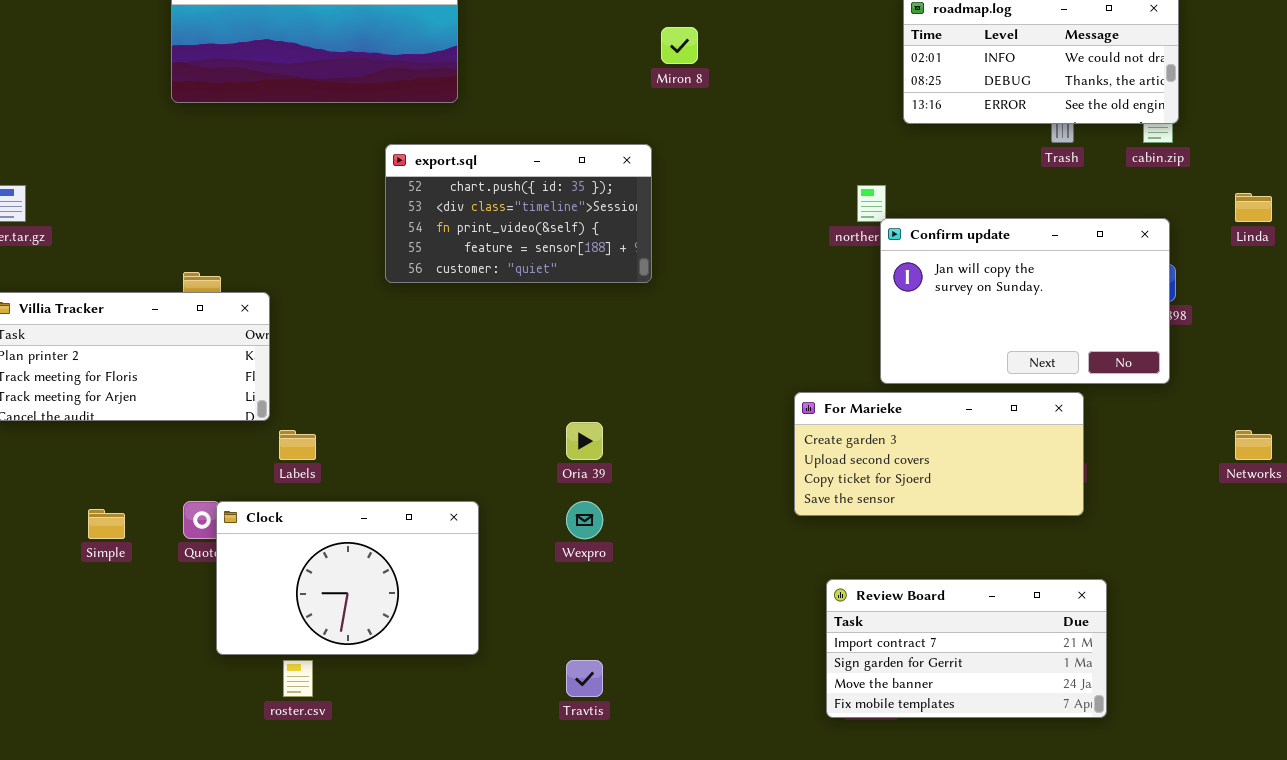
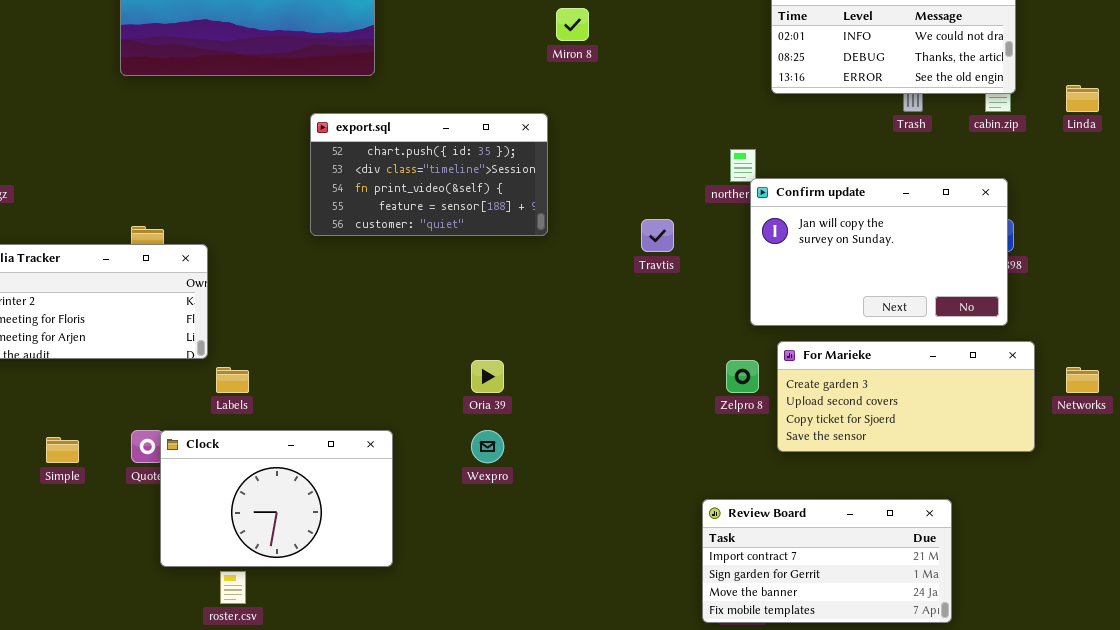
Linda: [1235,193,1272,222] -> [1066,85,1099,112], moved
For Marieke: [794,392,1084,516] -> [777,341,1035,452], moved
Travtis: [566,660,603,697] -> [641,219,674,252], moved

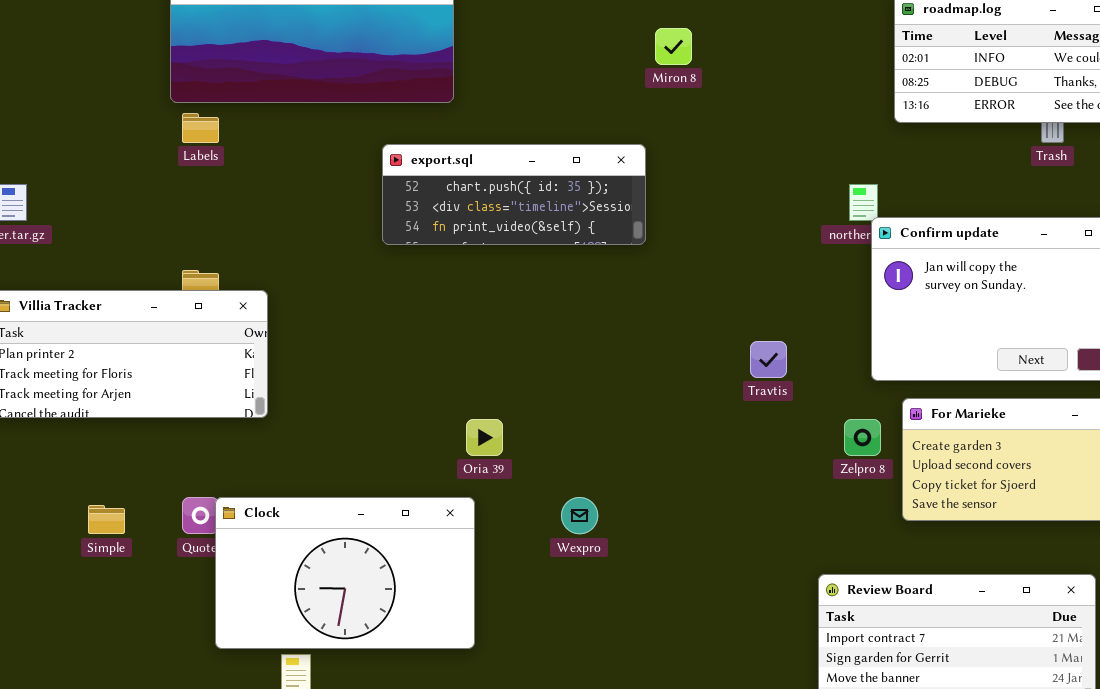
export.sql: [310,113,548,236] -> [382,144,646,245], resized
Travtis: [641,219,674,252] -> [750,341,787,378], moved
Oria 39: [471,360,504,393] -> [466,419,503,456], moved
Labels: [216,367,249,393] -> [182,113,219,143], moved

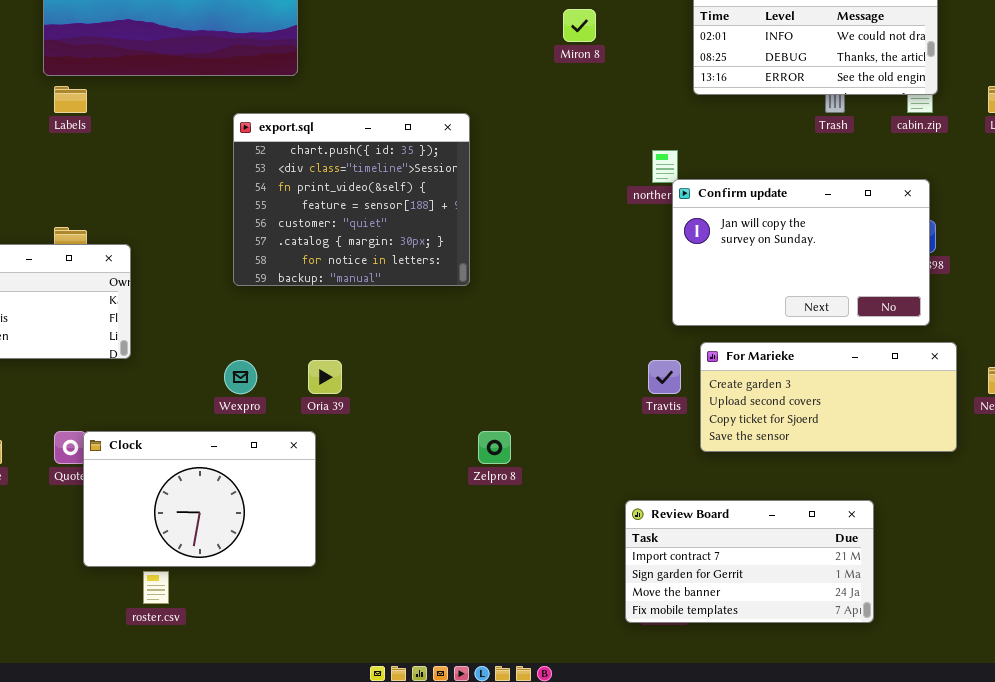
Miron 8: [655,28,692,65] -> [563,9,596,42], moved
export.sql: [382,144,646,245] -> [233,113,470,286], resized
Travtis: [750,341,787,378] -> [648,360,681,394], moved
Zelpro 8: [844,419,881,456] -> [478,431,511,464], moved
Wexpro: [561,497,598,534] -> [224,360,257,394], moved

